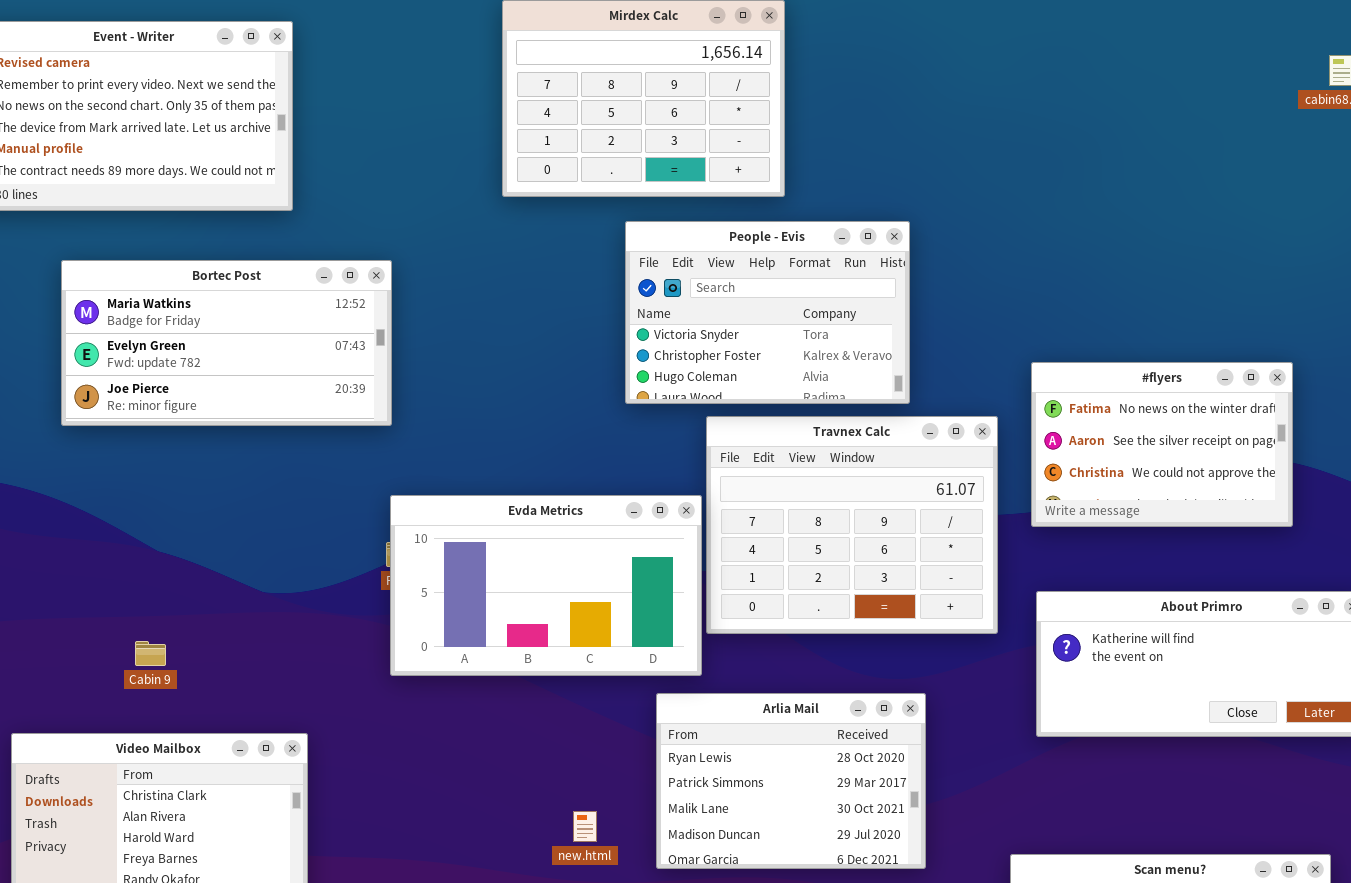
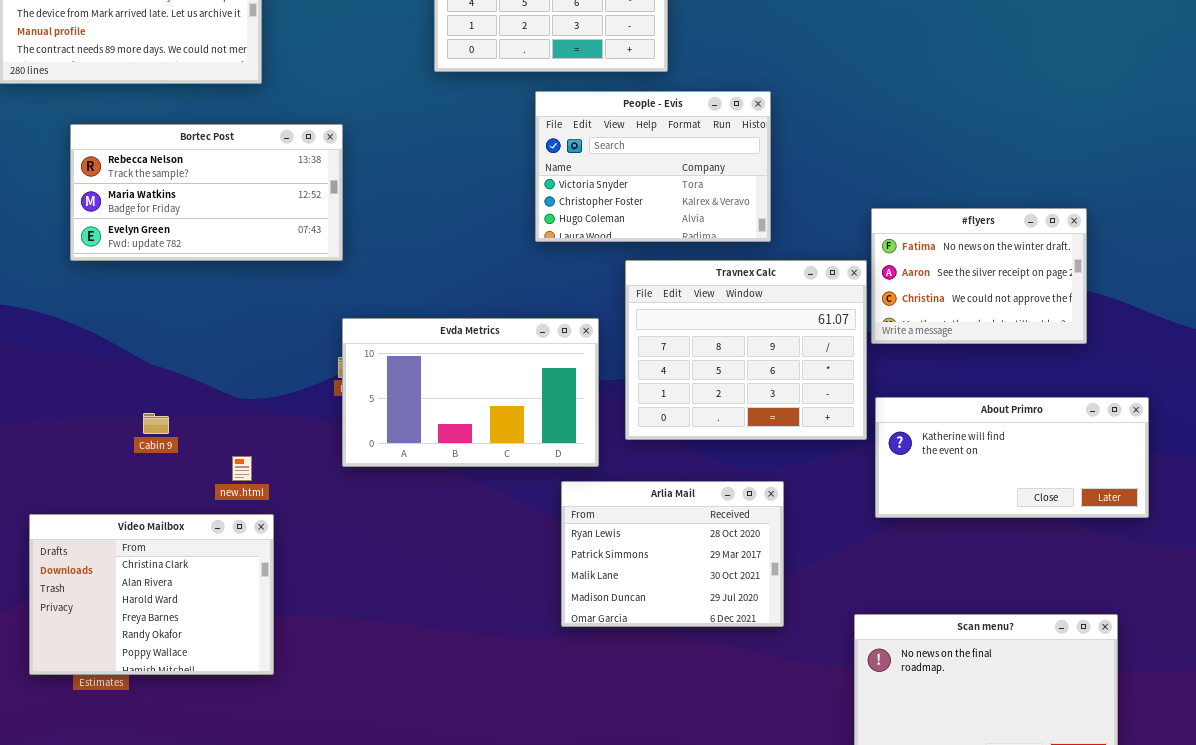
Bortec Post: [61,260,392,426] -> [70,124,343,261], scrolled up 1 row
Travnex Calc: [706,416,998,634] -> [625,260,867,440], moved
Cabin 9: [135,641,166,666] -> [143,413,169,434], moved
new.html: [573,811,597,842] -> [232,456,252,481], moved

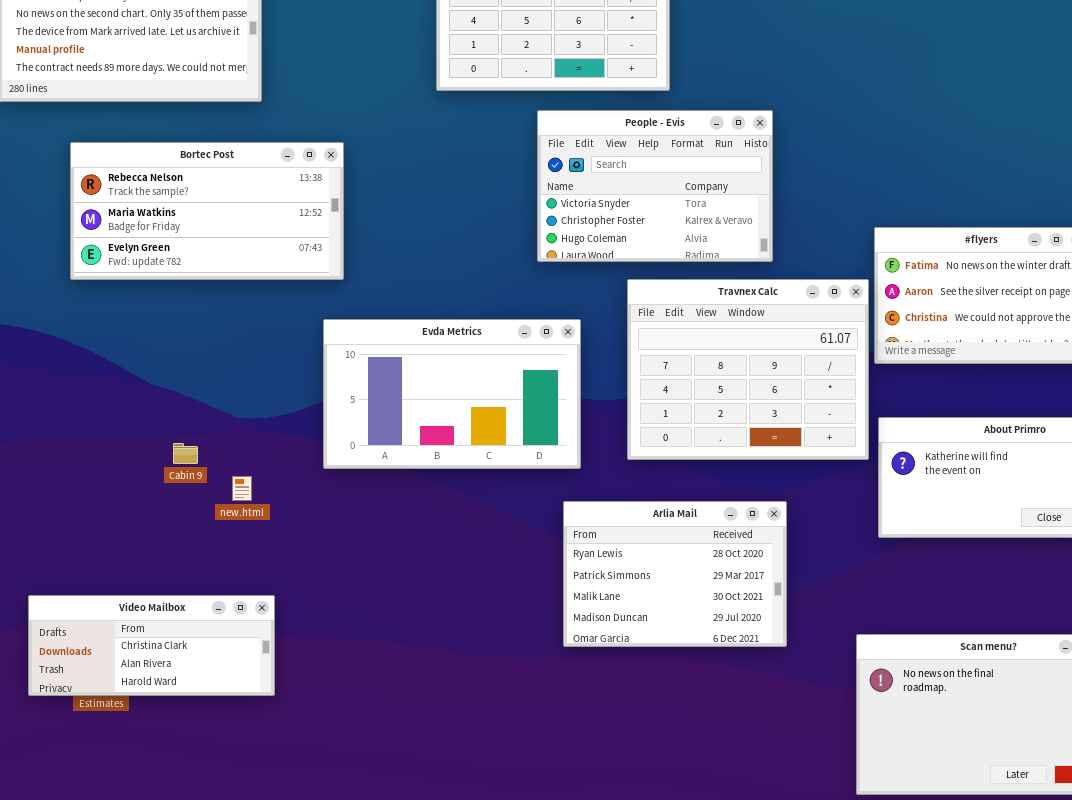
Evda Metrics: [342,318,599,467] -> [323,319,581,469], moved
Cabin 9: [143,413,169,434] -> [173,443,198,464], moved
Video Mailbox: [29,514,274,675] -> [28,595,275,696], resized

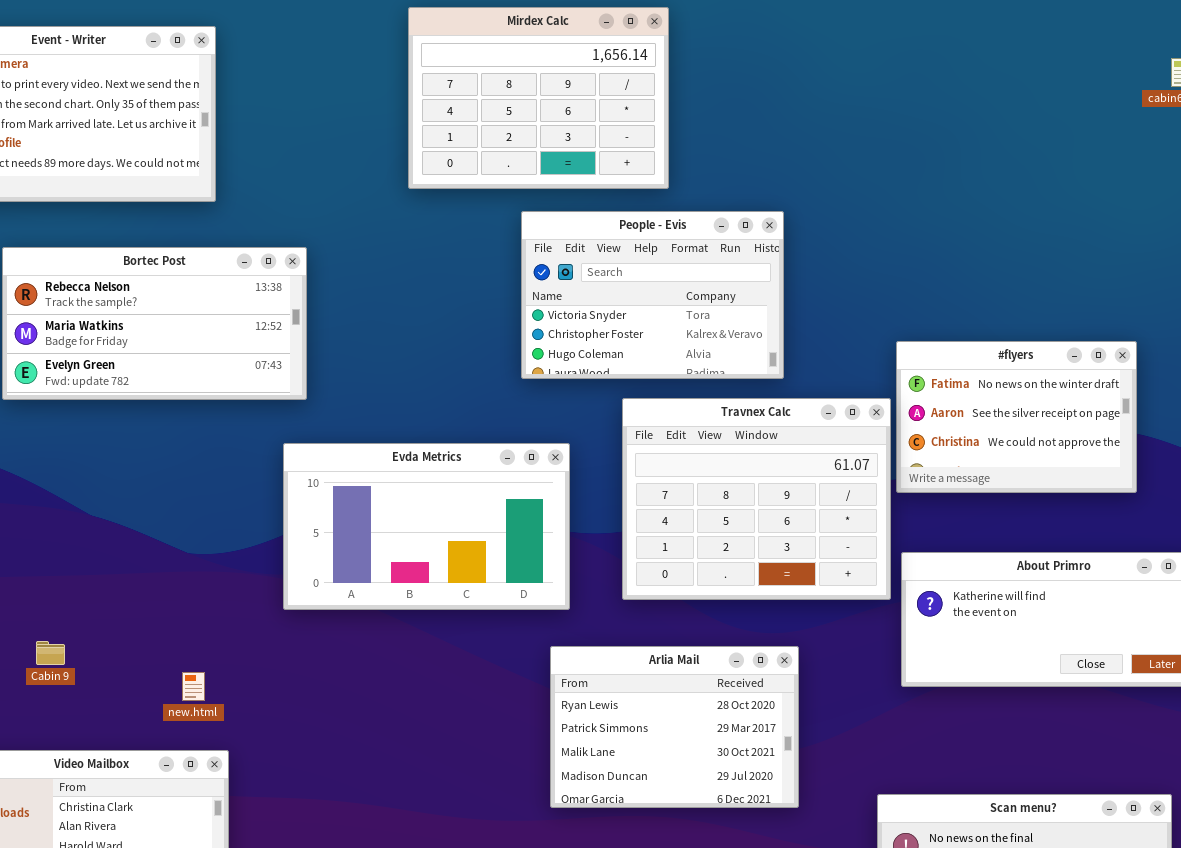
Cabin 9: [173,443,198,464] -> [36,641,65,665], moved
new.html: [232,476,252,501] -> [182,672,205,701], moved

